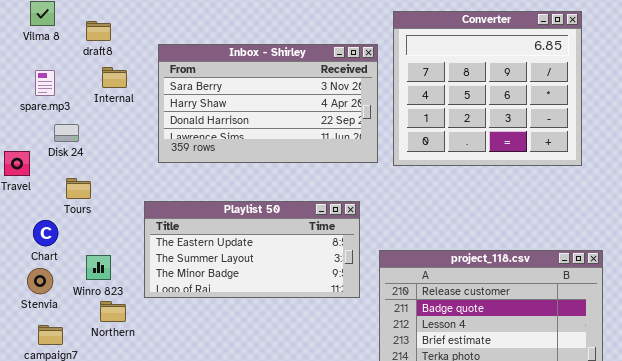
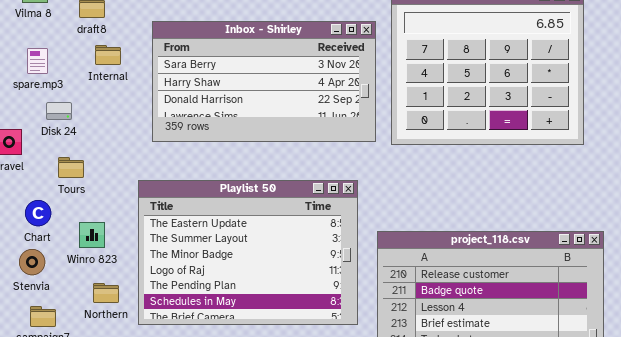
Playlist 50: [144,201,360,298] -> [138,180,358,325], resized
Winro 823: [86,255,111,280] -> [79,222,105,248], moved

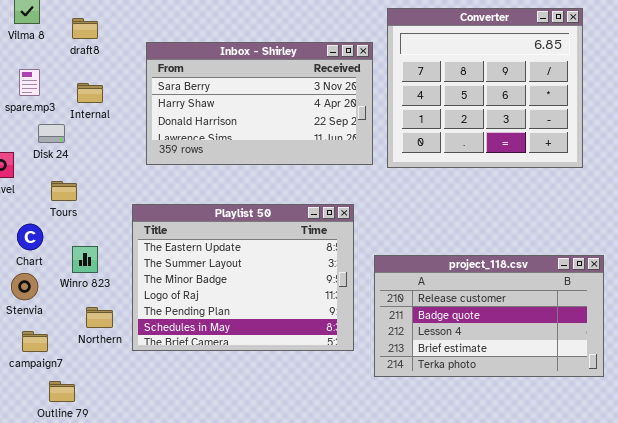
Internal: [95,45,121,65] -> [77,83,103,103], moved

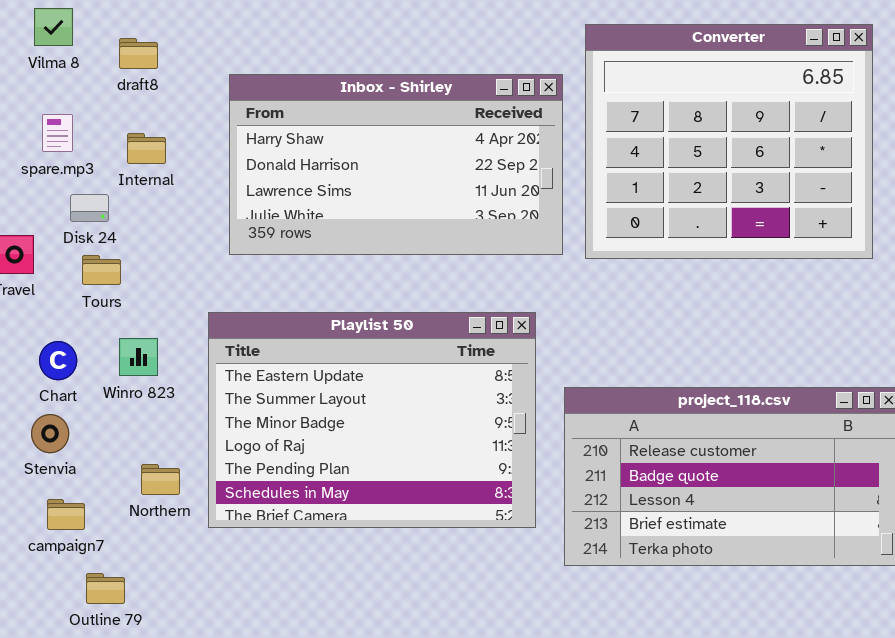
Inbox - Shirley: [146,42,373,165] -> [229,74,563,255], scrolled down 1 row
Tours: [51,181,77,201] -> [82,255,121,285], moved
Winro 823: [72,246,98,273] -> [119,338,158,376], moved

